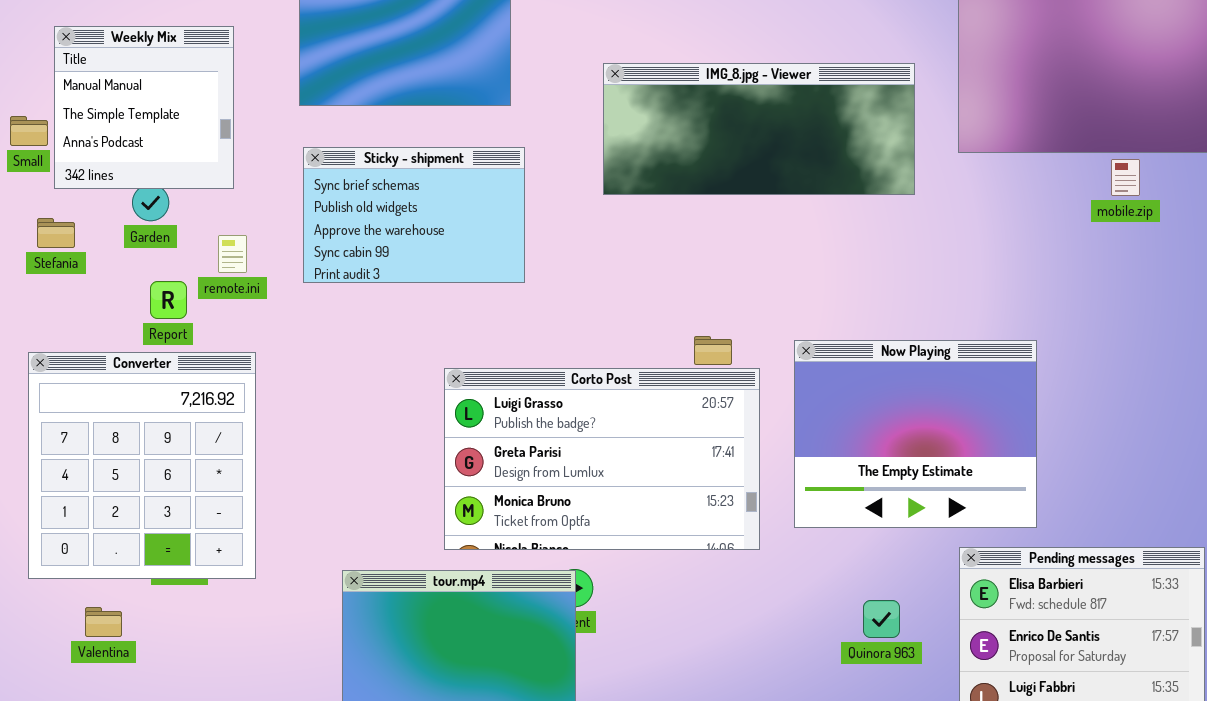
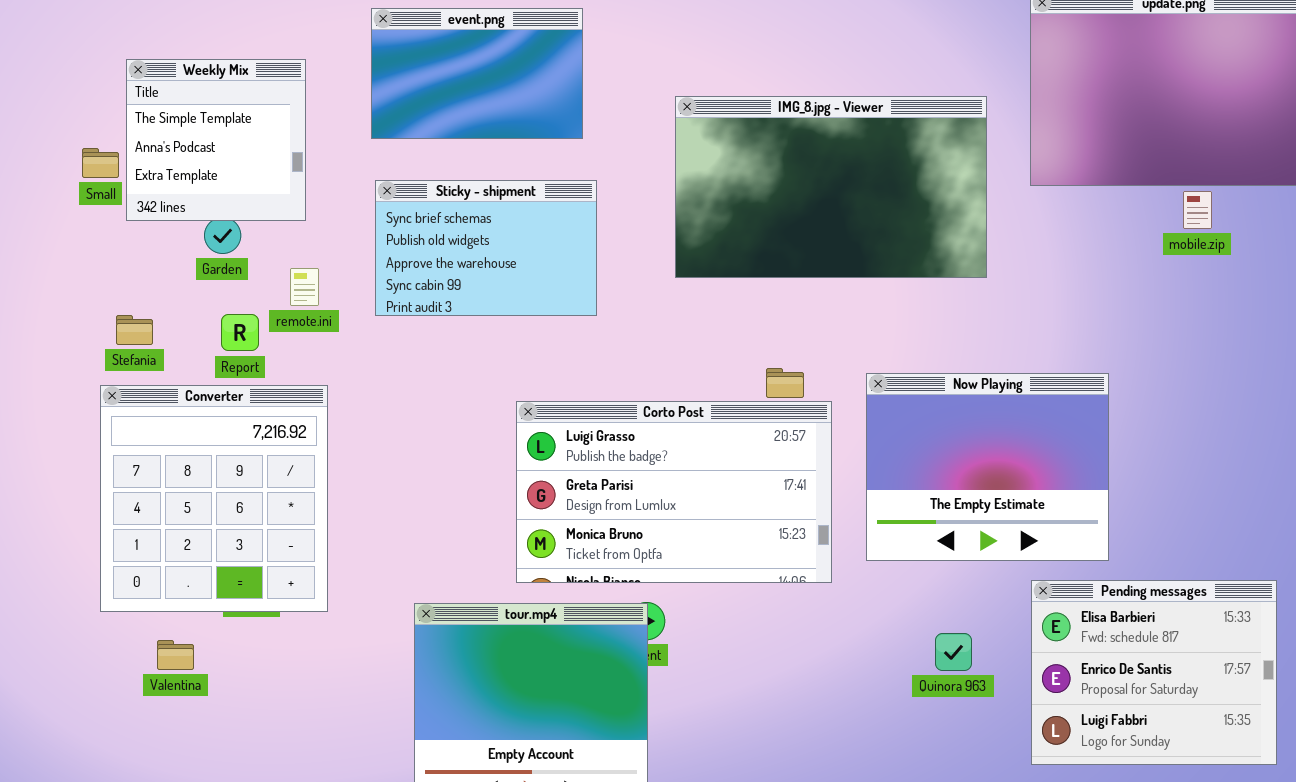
Weekly Mix: [54,26,234,189] -> [126,59,306,221], scrolled down 1 row
IMG_8.jpg - Viewer: [603,63,915,195] -> [675,96,987,278], resized
Stefania: [37,218,75,248] -> [116,315,153,345], moved

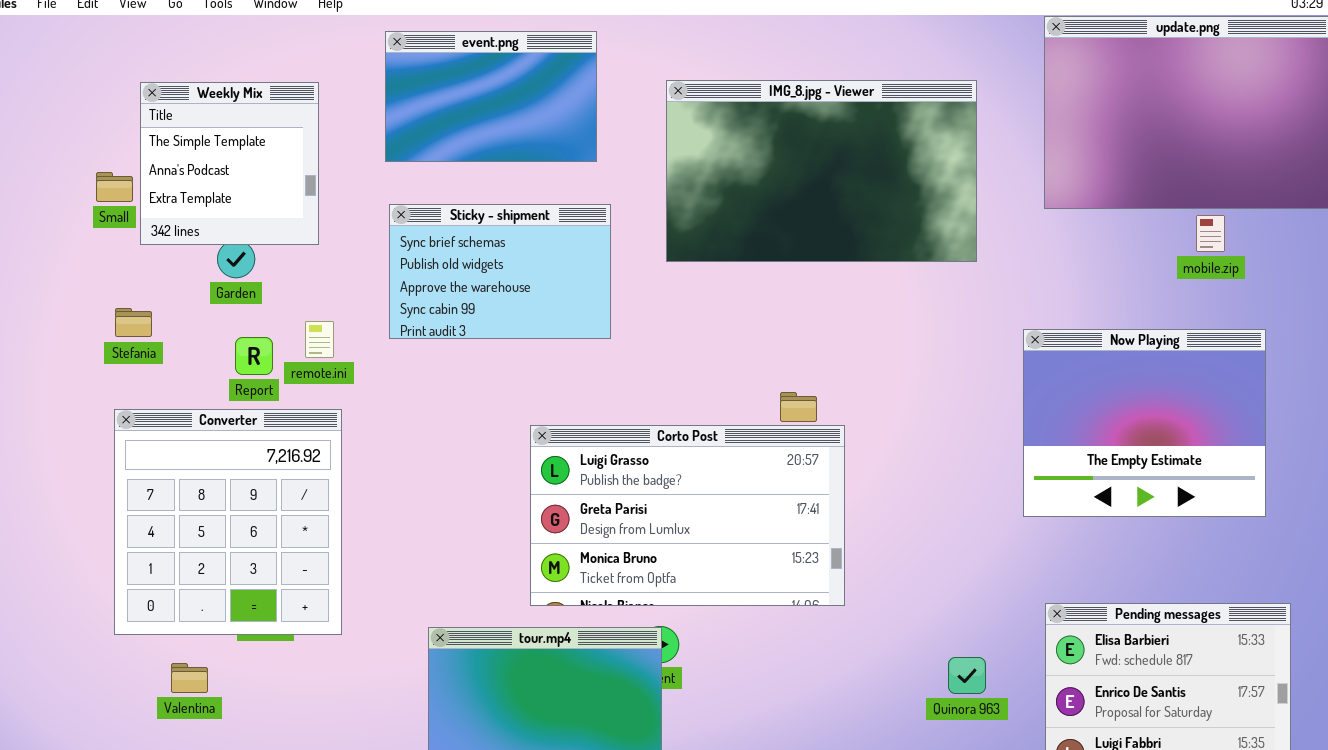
IMG_8.jpg - Viewer: [675,96,987,278] -> [666,80,977,262], moved
remote.ini: [290,268,319,306] -> [305,321,334,358], moved
Stefania: [116,315,153,345] -> [115,308,152,337], moved
Now Playing: [866,373,1109,561] -> [1023,329,1266,517], moved

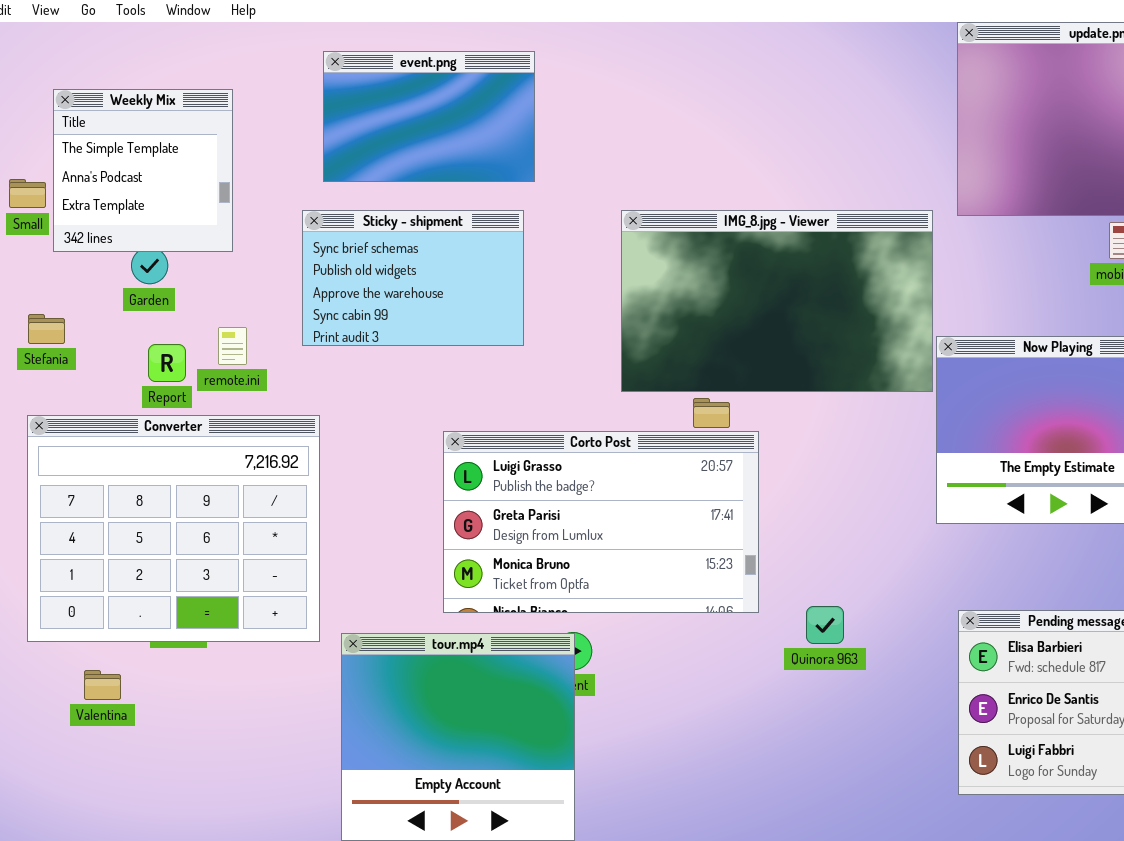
event.png: [385,31,597,162] -> [323,51,535,182], moved
IMG_8.jpg - Viewer: [666,80,977,262] -> [621,210,933,392], moved
Converter: [114,409,342,635] -> [27,415,320,642], resized
Quinora 963: [948,657,986,694] -> [806,606,844,644], moved

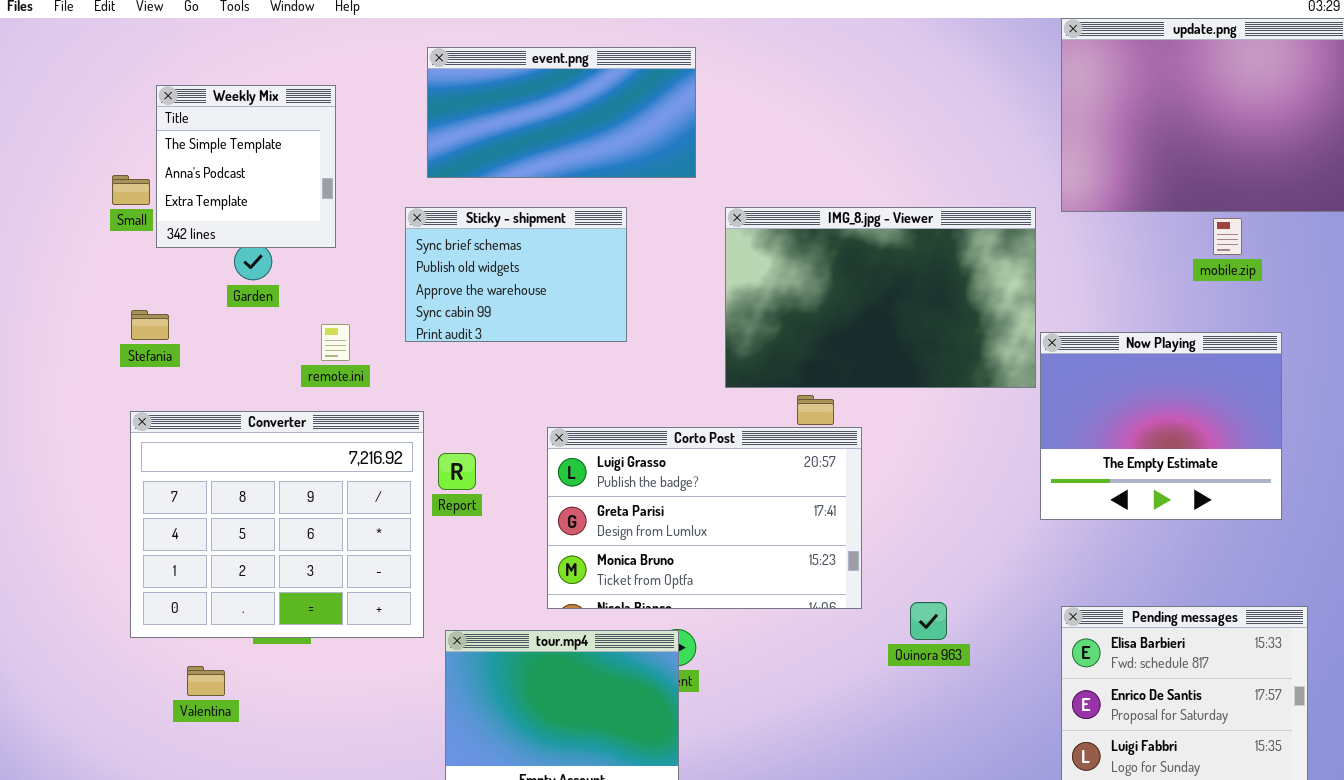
event.png: [323,51,535,182] -> [427,47,696,178], resized
Report: [148,344,186,382] -> [438,453,476,490], moved

